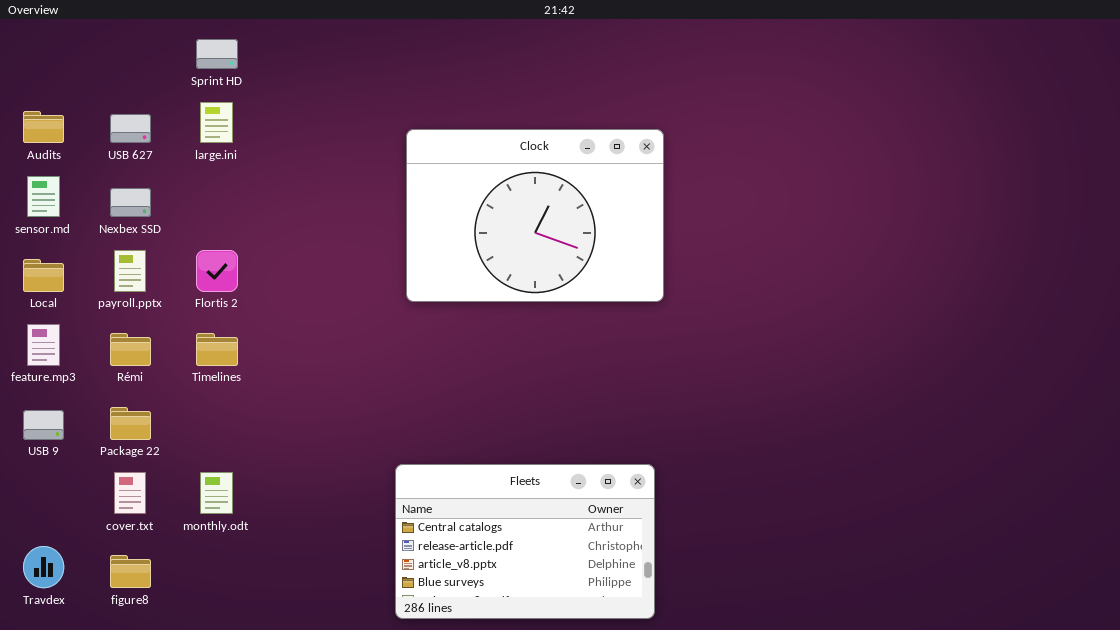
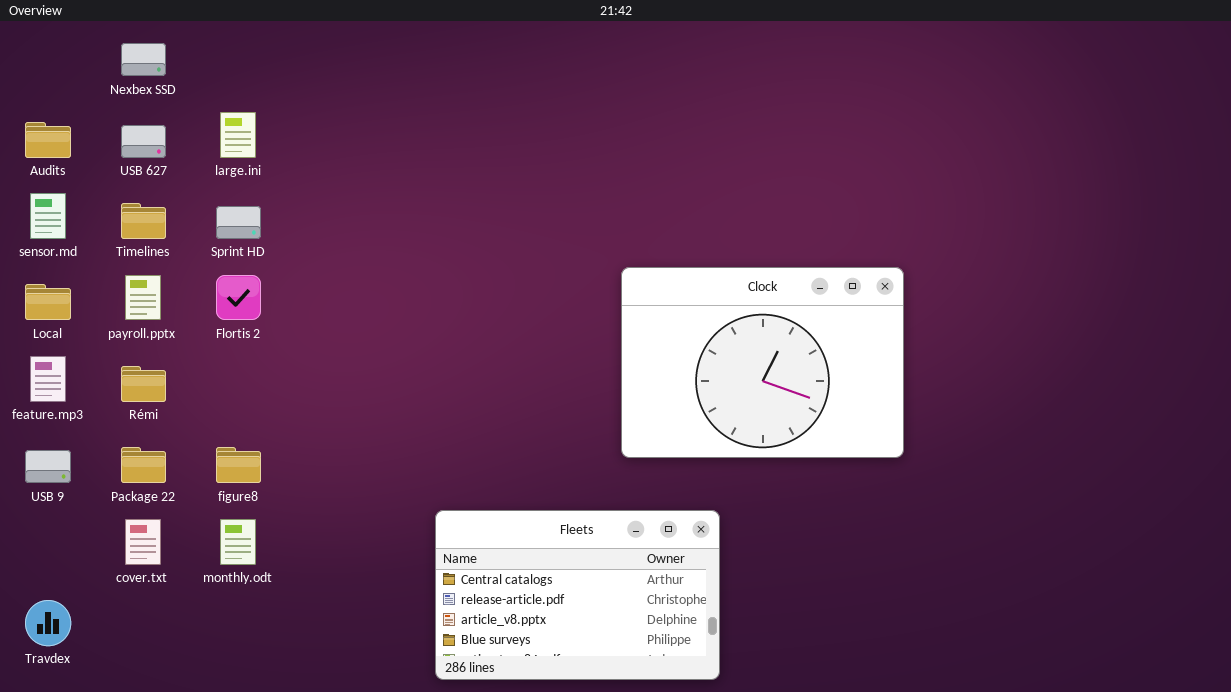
Sprint HD: [196,39,238,69] -> [216,206,261,239], moved
Clock: [406,129,664,302] -> [621,267,904,458], moved
Nexbex SSD: [110,188,151,217] -> [121,43,166,76], moved
Timelines: [196,333,238,366] -> [121,203,166,239], moved
figure8: [110,555,151,588] -> [216,447,261,483], moved

